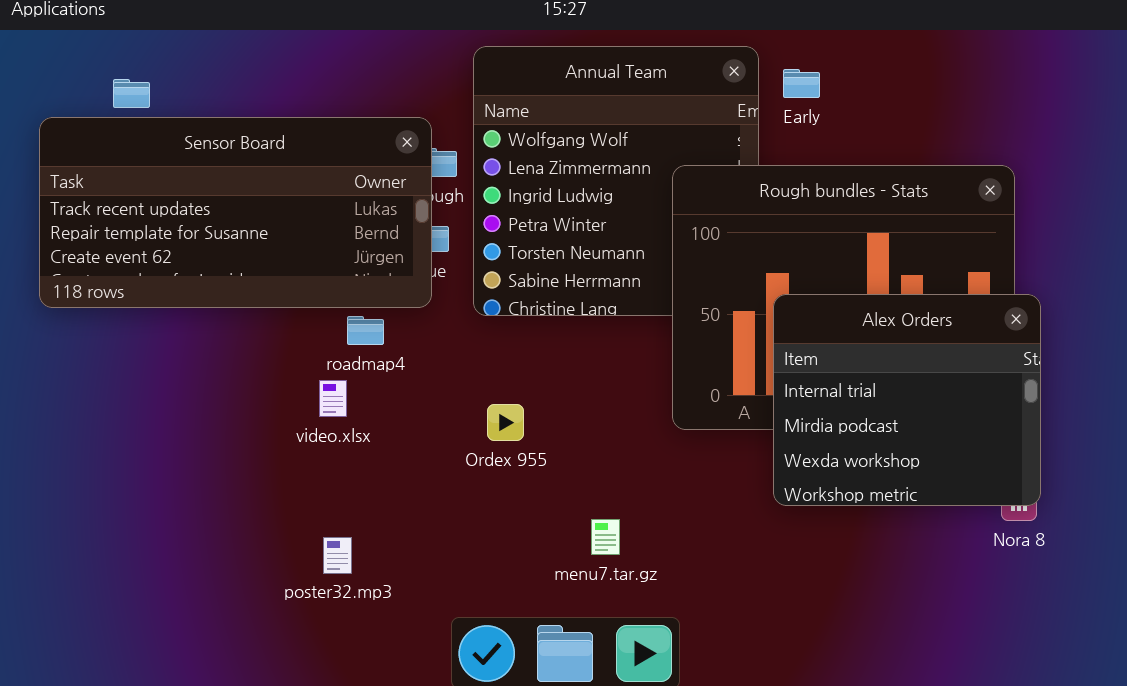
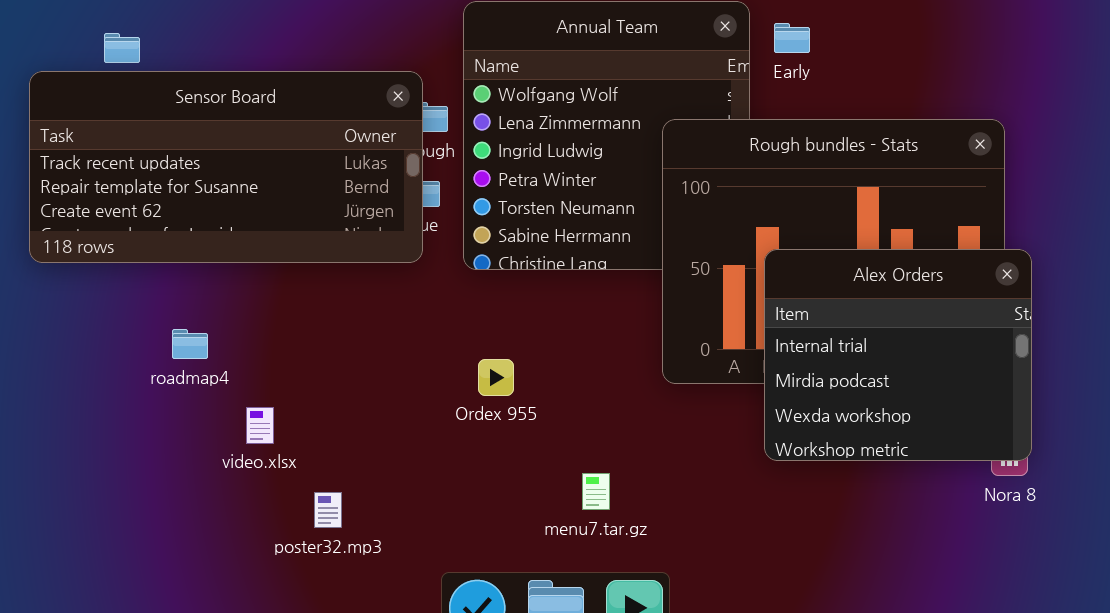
roadmap4: [347,316,384,345] -> [172,329,208,359], moved
video.xlsx: [319,380,347,417] -> [246,407,274,444], moved

